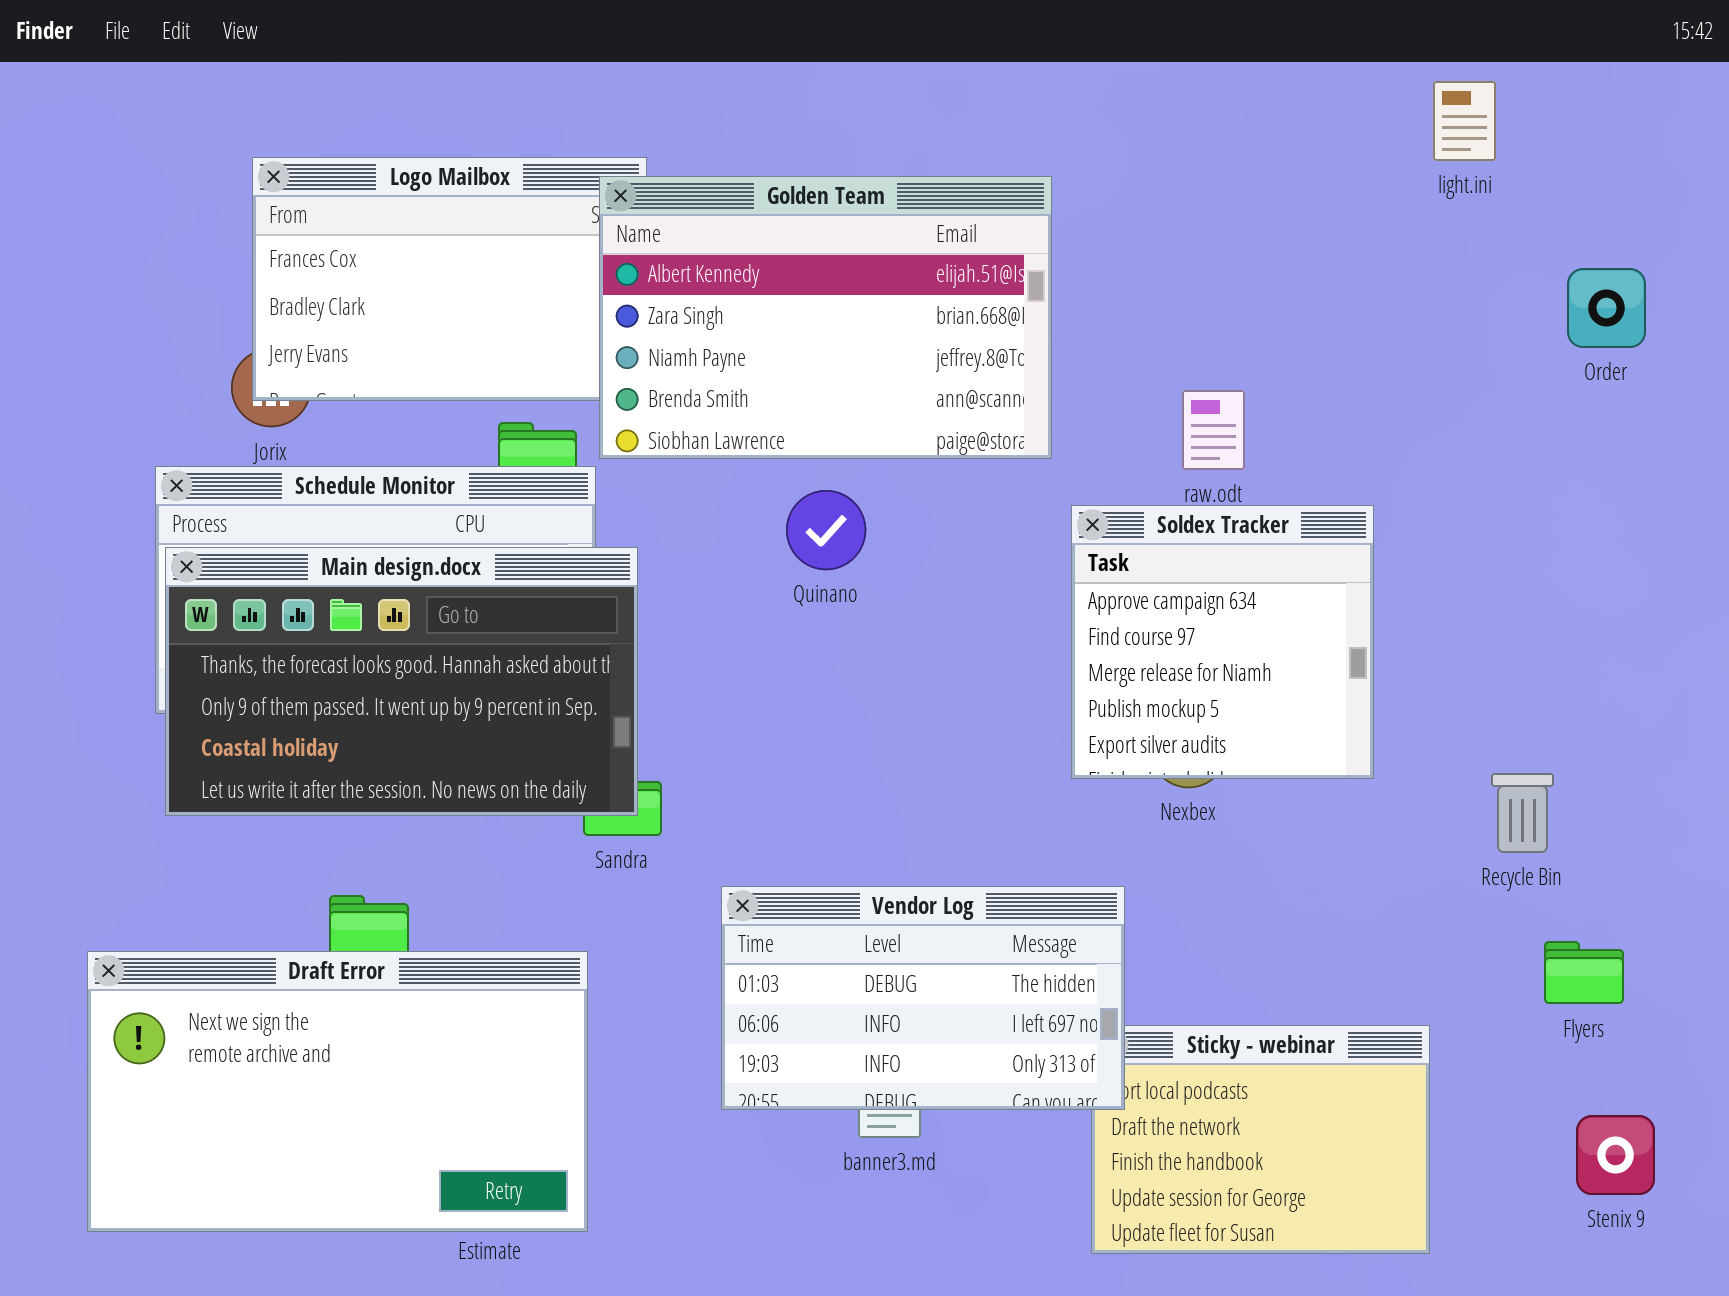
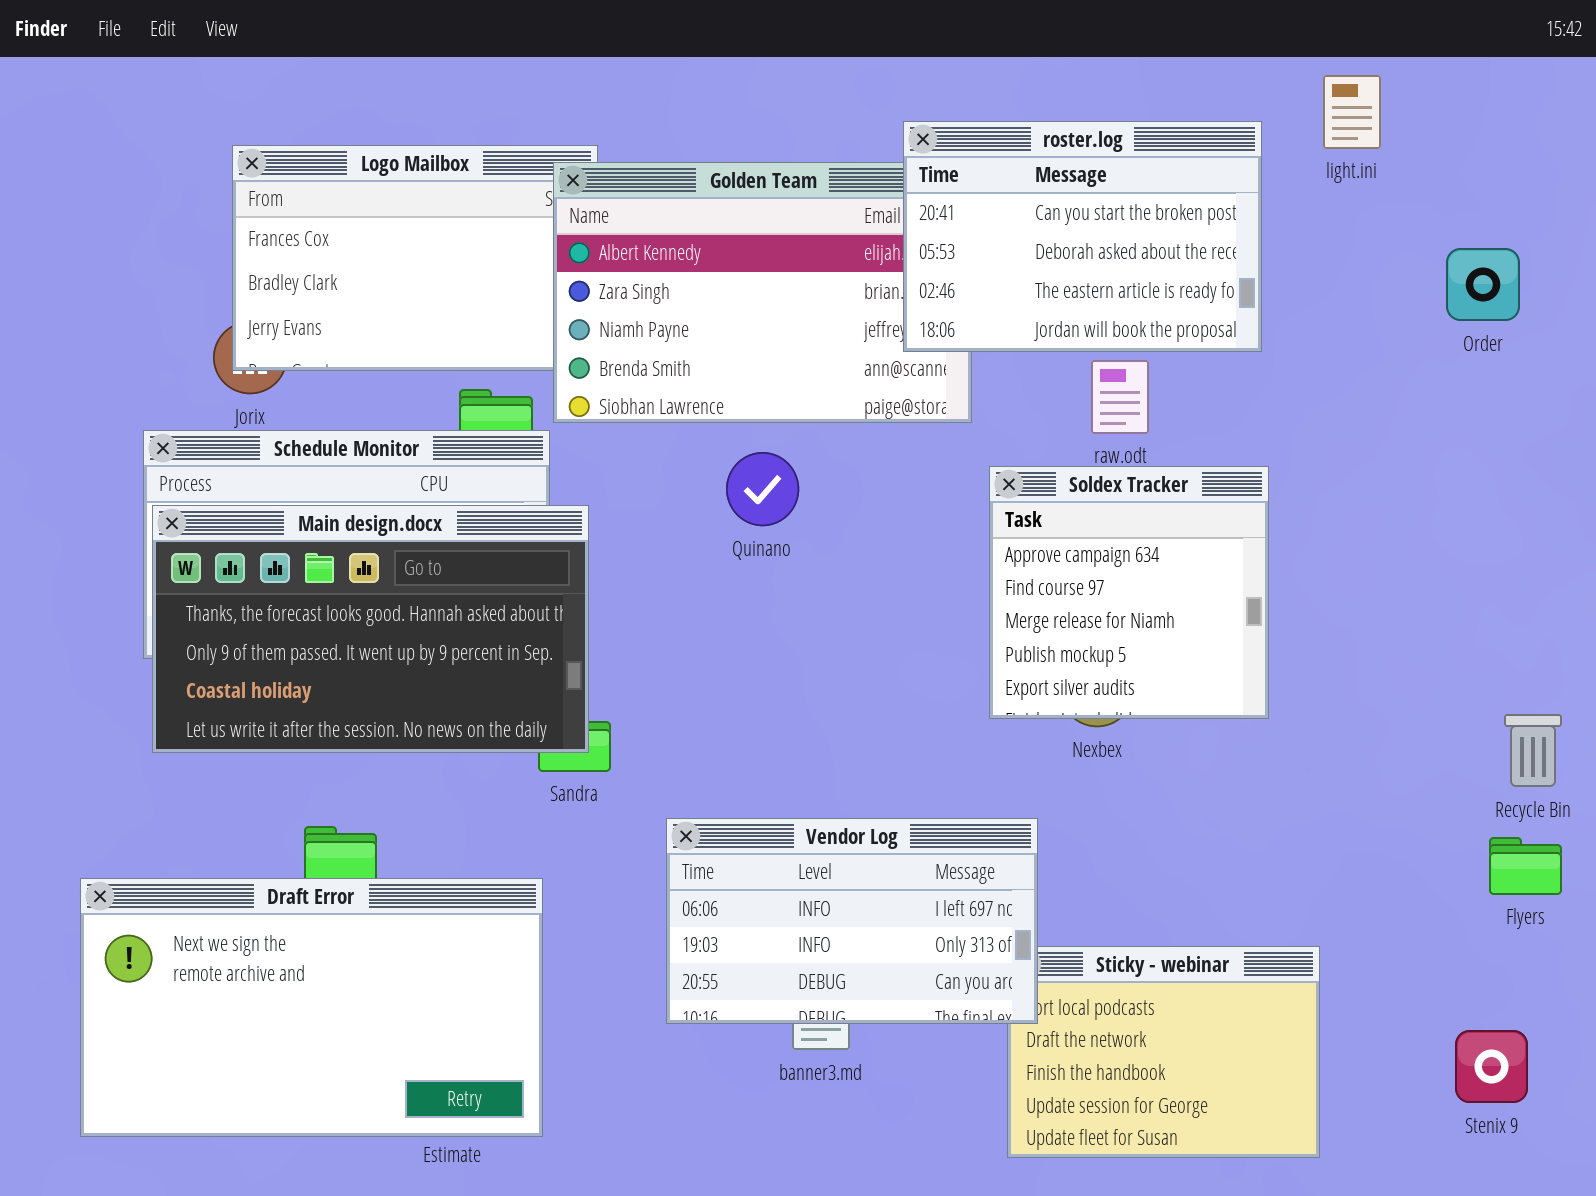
roster.log: none -> [903,121,1262,352], opened
Recycle Bin: [1491,773,1554,853] -> [1504,714,1562,787], moved
Vendor Log: [721,886,1125,1110] -> [666,818,1038,1024], scrolled down 1 row
Flyers: [1544,941,1624,1004] -> [1489,837,1562,895], moved

